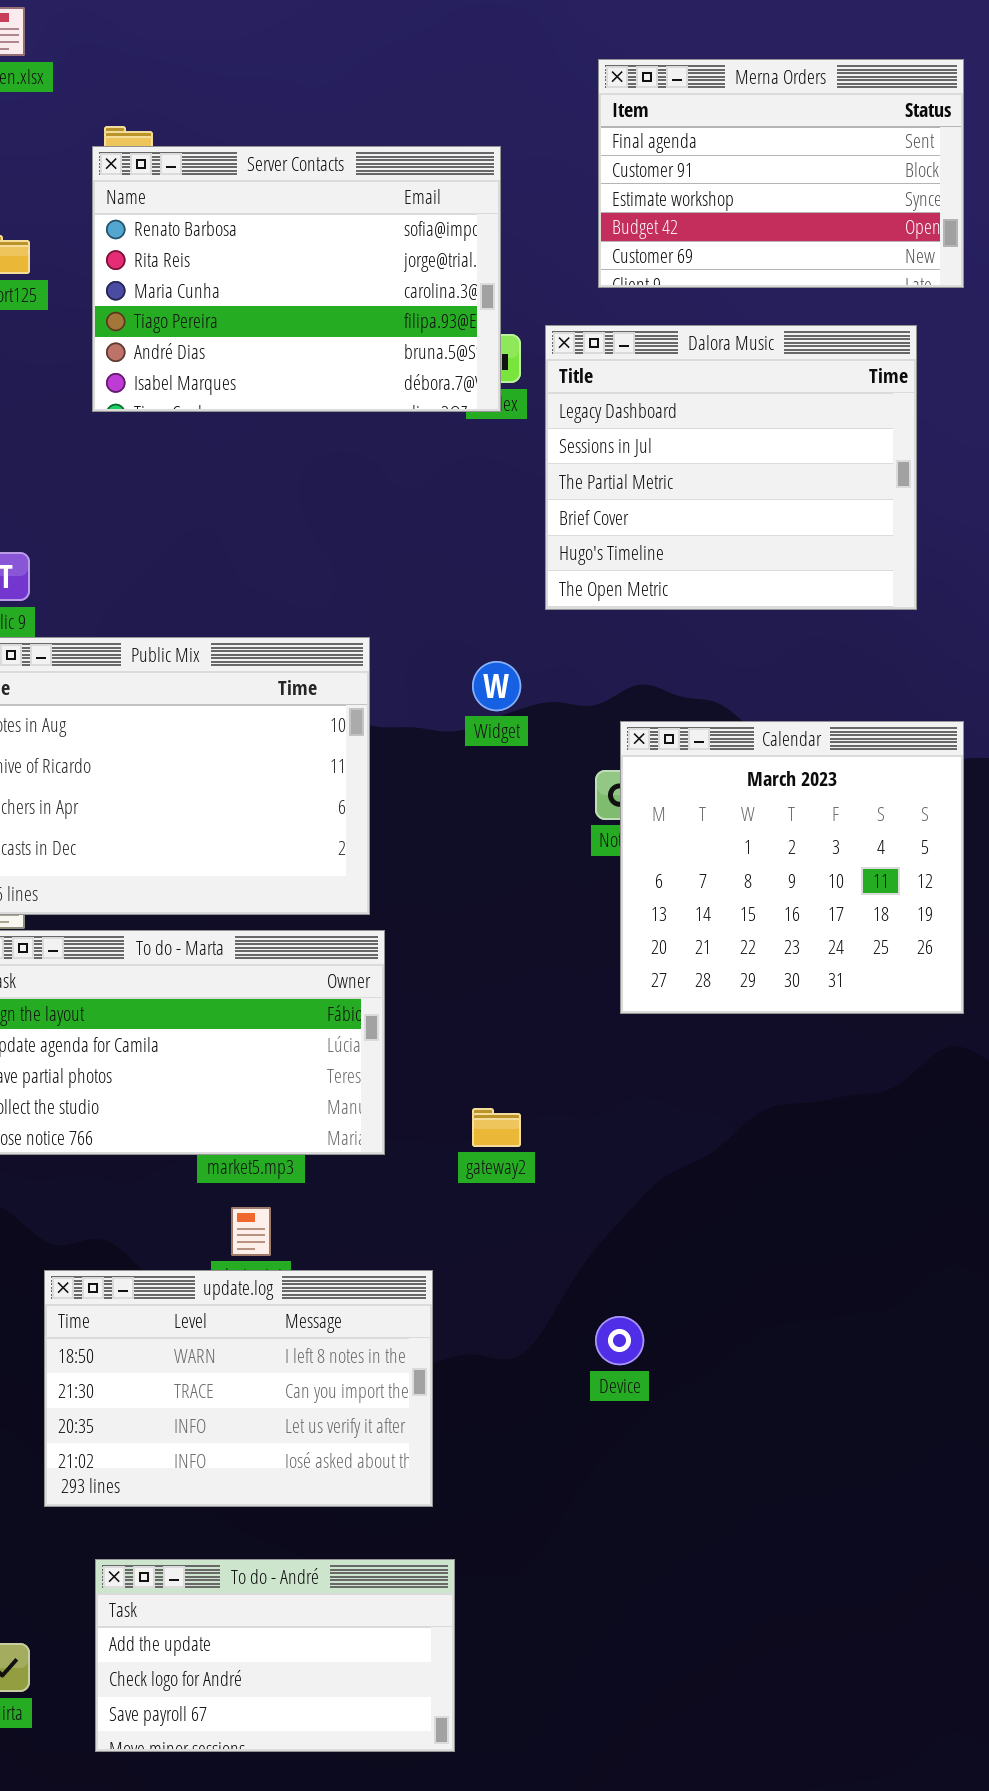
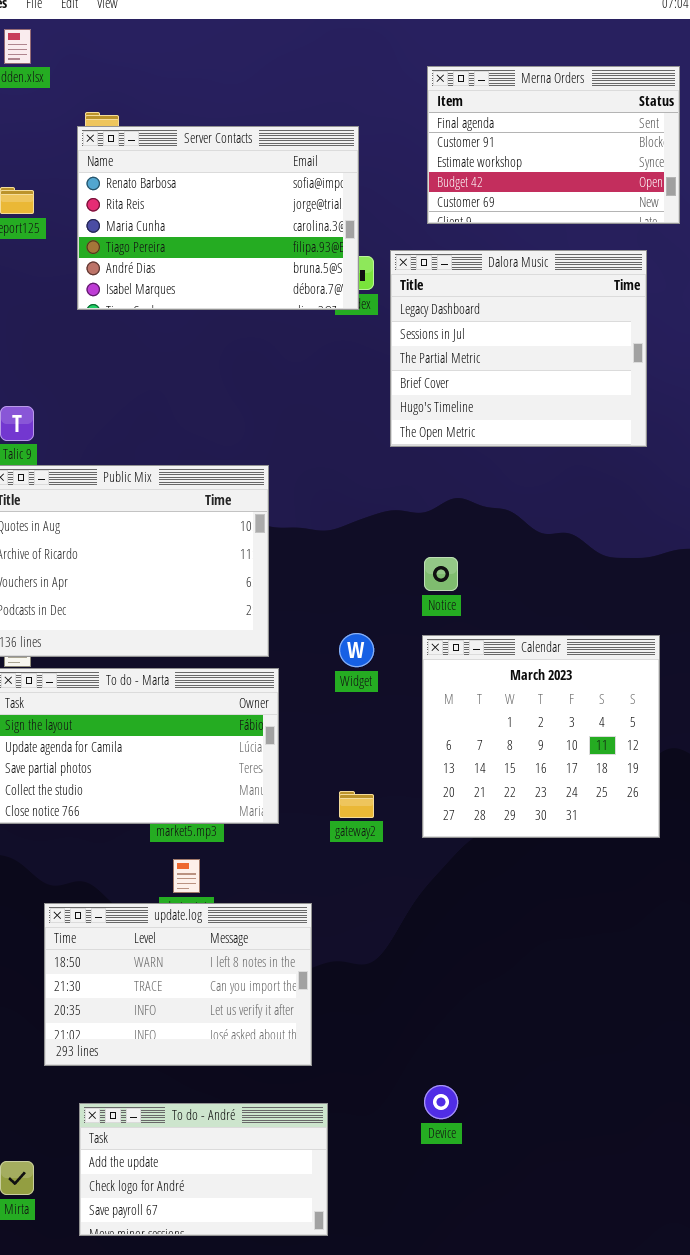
Widget: [472,661,521,711] -> [339,633,374,667], moved
Calendar: [620,721,964,1014] -> [422,635,660,838], moved
Device: [595,1316,644,1365] -> [424,1085,458,1119], moved

